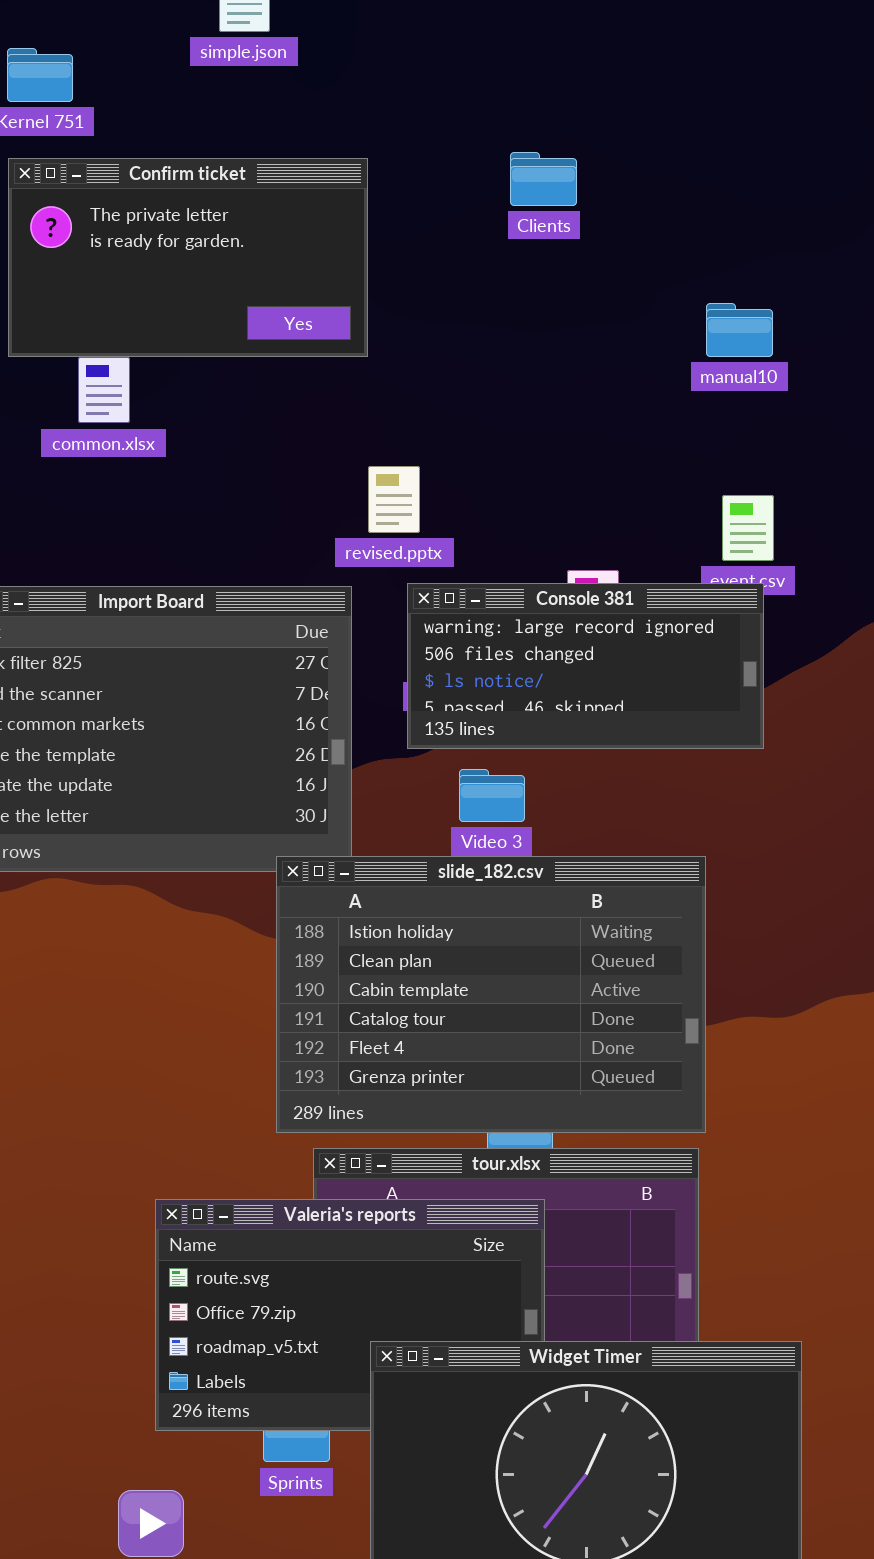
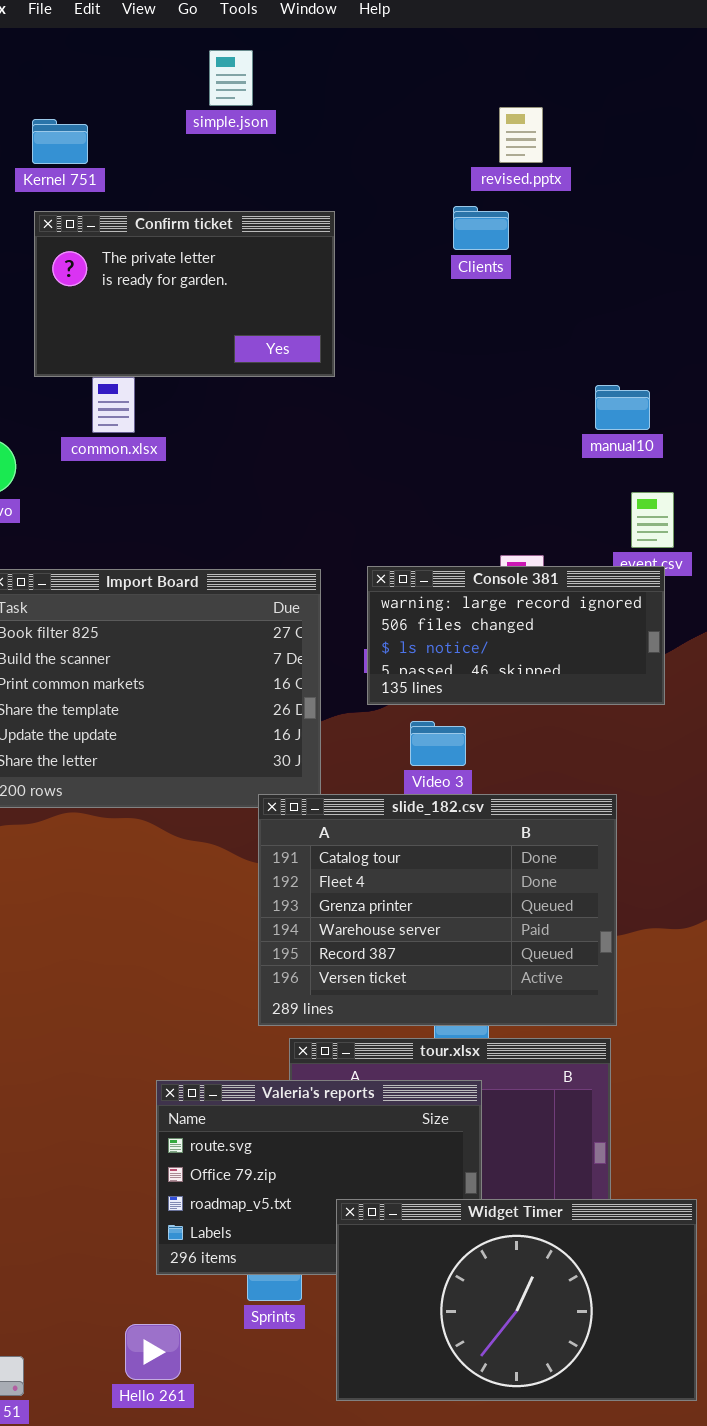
manual10: [706,303,773,357] -> [595,385,650,430], moved
revised.pptx: [368,466,420,533] -> [499,107,543,163], moved
slide_182.csv: [276,856,706,1133] -> [258,794,617,1026], scrolled down 3 rows

